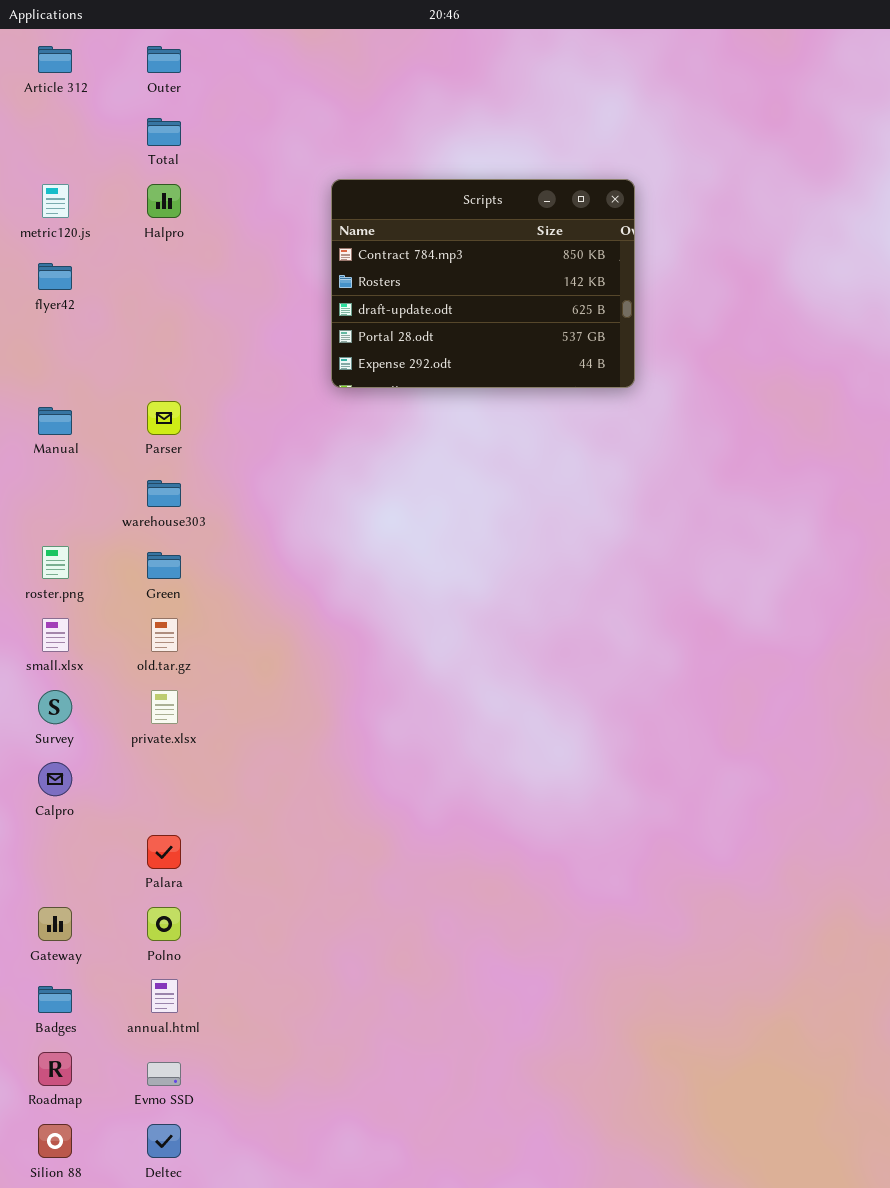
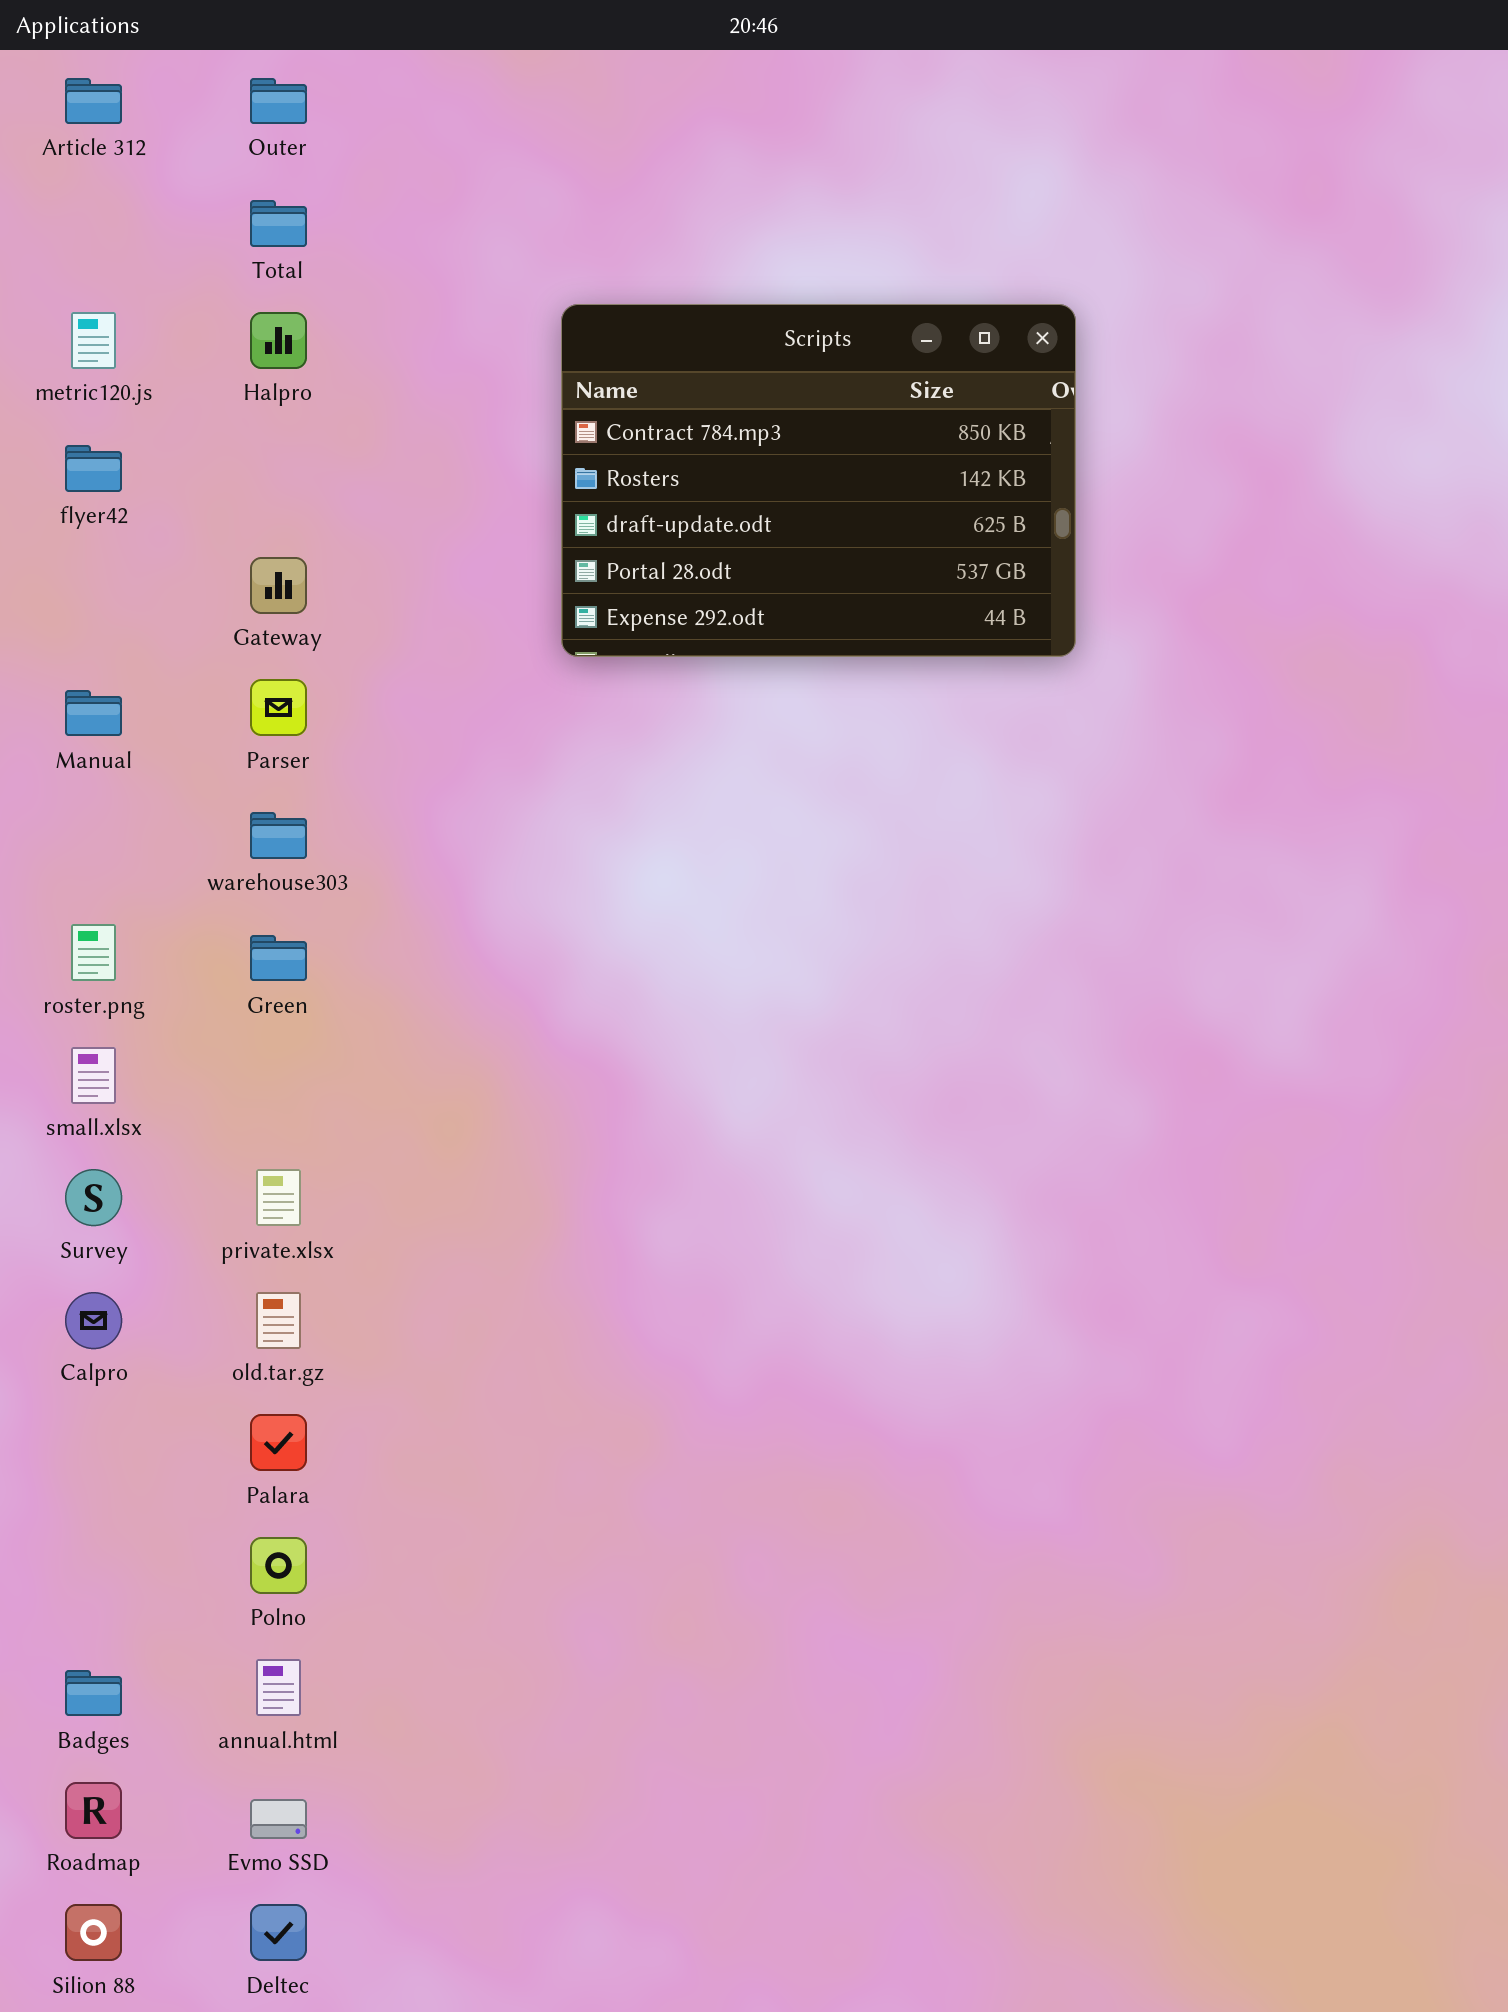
old.tar.gz: [151,618,178,652] -> [256,1292,301,1349], moved
Gateway: [38,907,72,941] -> [250,557,307,614], moved

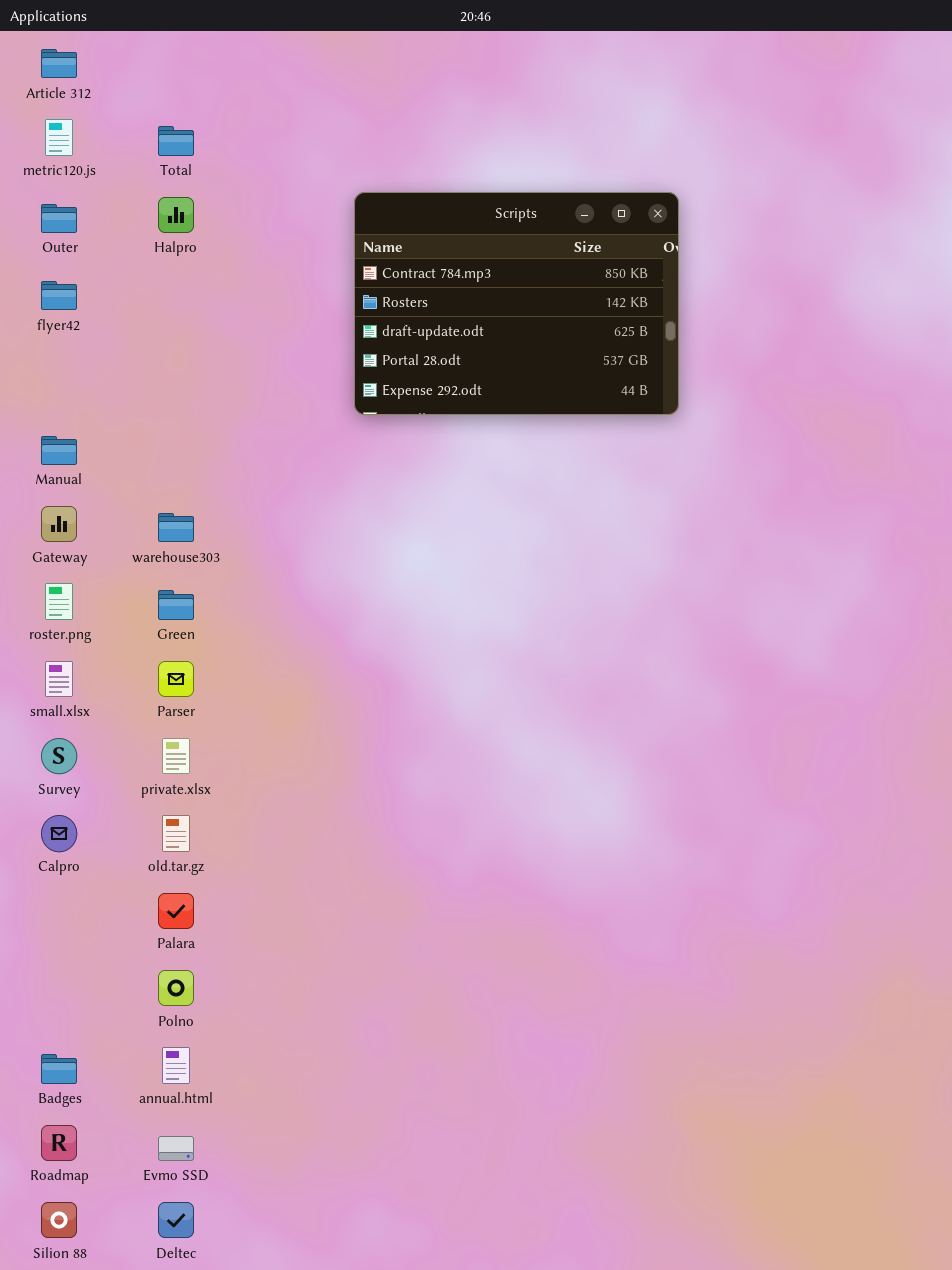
Outer: [250,78,307,124] -> [41,204,77,233], moved
metric120.js: [71,312,116,369] -> [45,119,73,156], moved
Gateway: [250,557,307,614] -> [41,506,77,542], moved
Parser: [250,679,307,736] -> [158,661,194,697], moved

